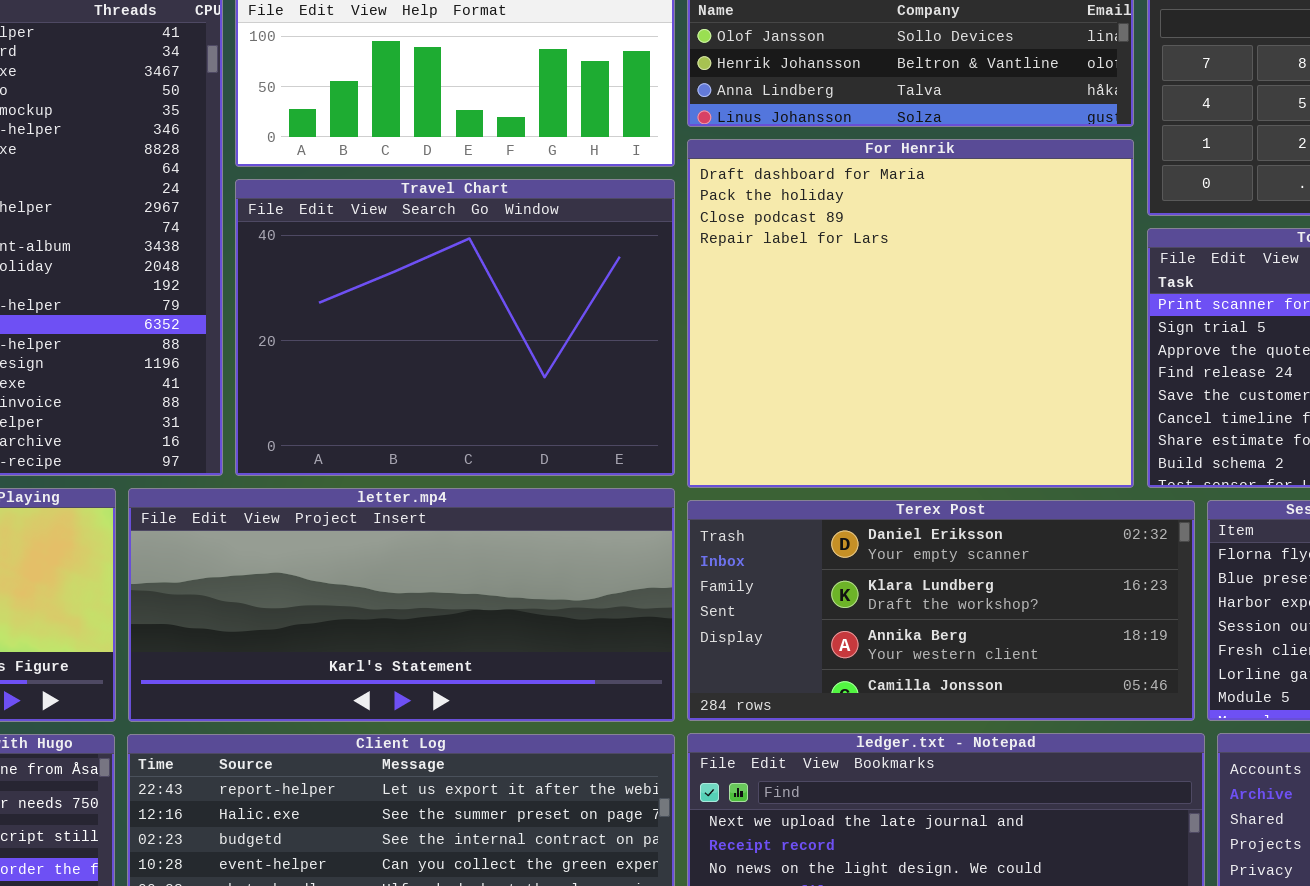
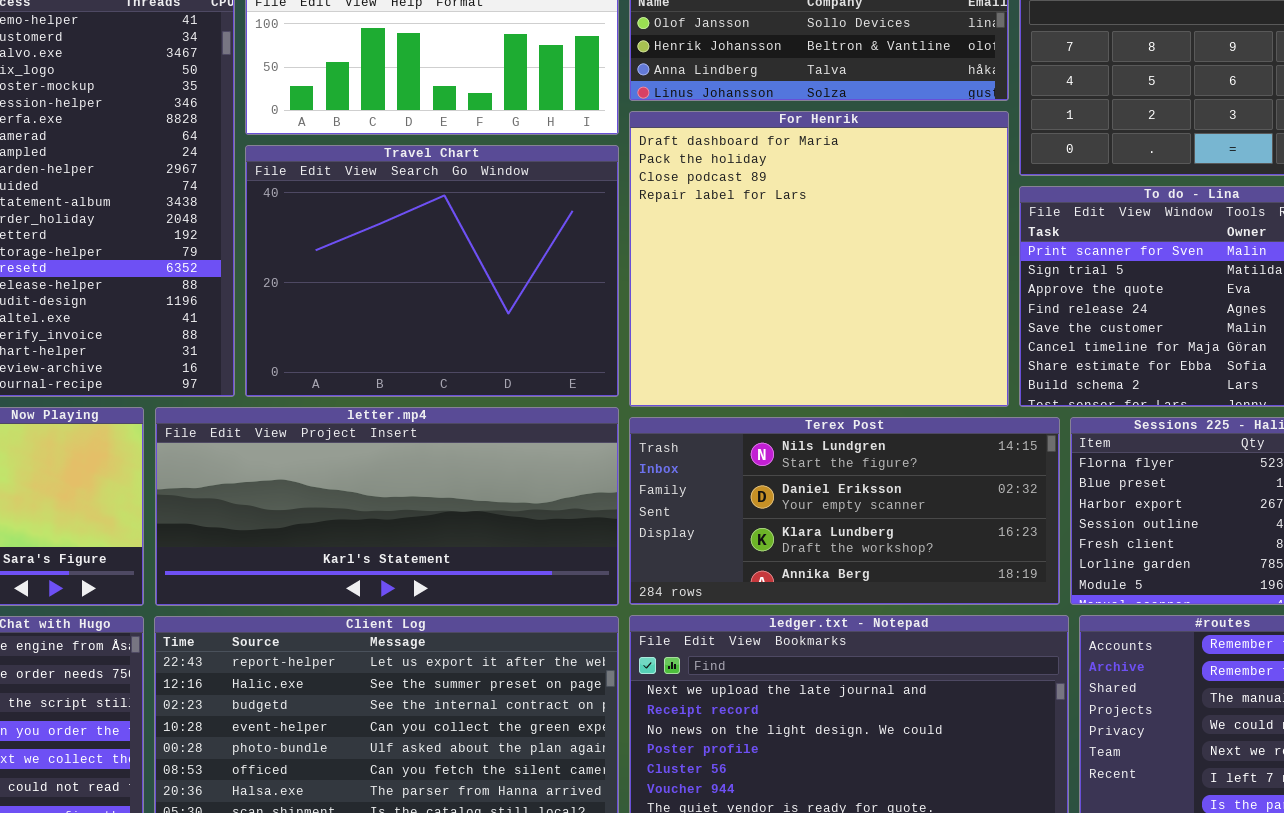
Terex Post: [687,500,1195,721] -> [629,417,1060,605], scrolled up 1 row

